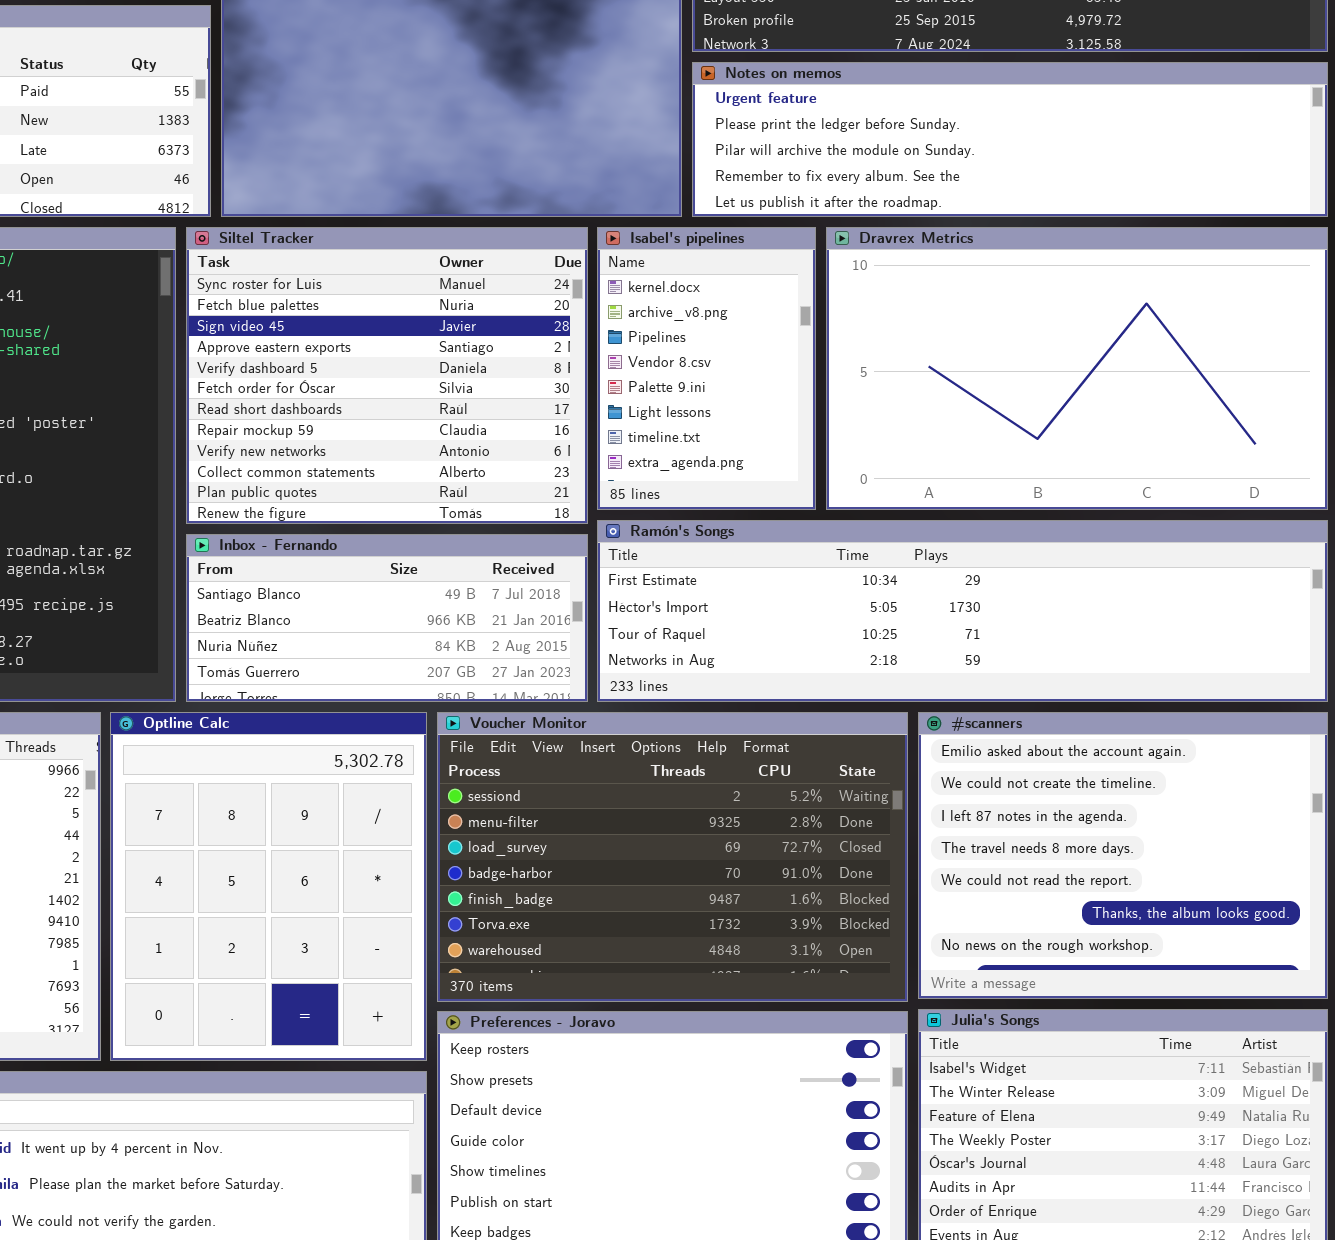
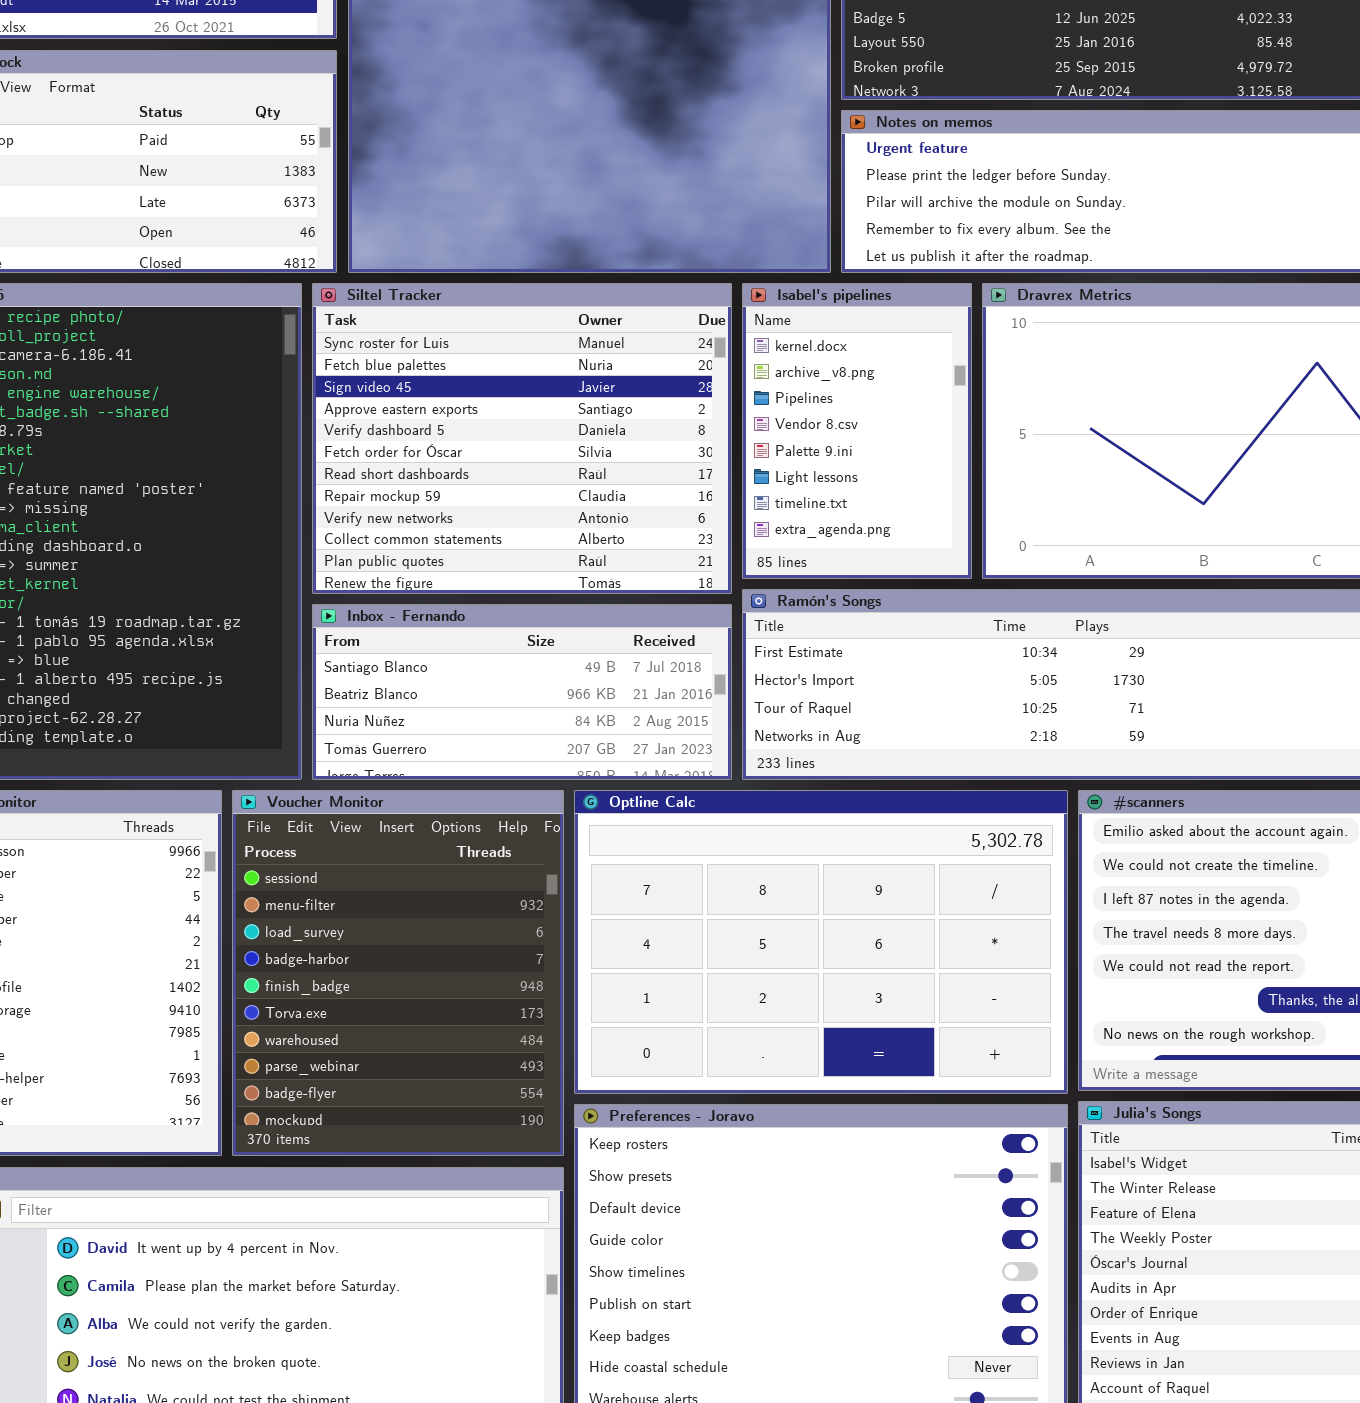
Optline Calc: [110,712,427,1061] -> [574,790,1068,1094], moved, resized
Voucher Monitor: [437,712,908,1002] -> [232,790,564,1156], moved, resized

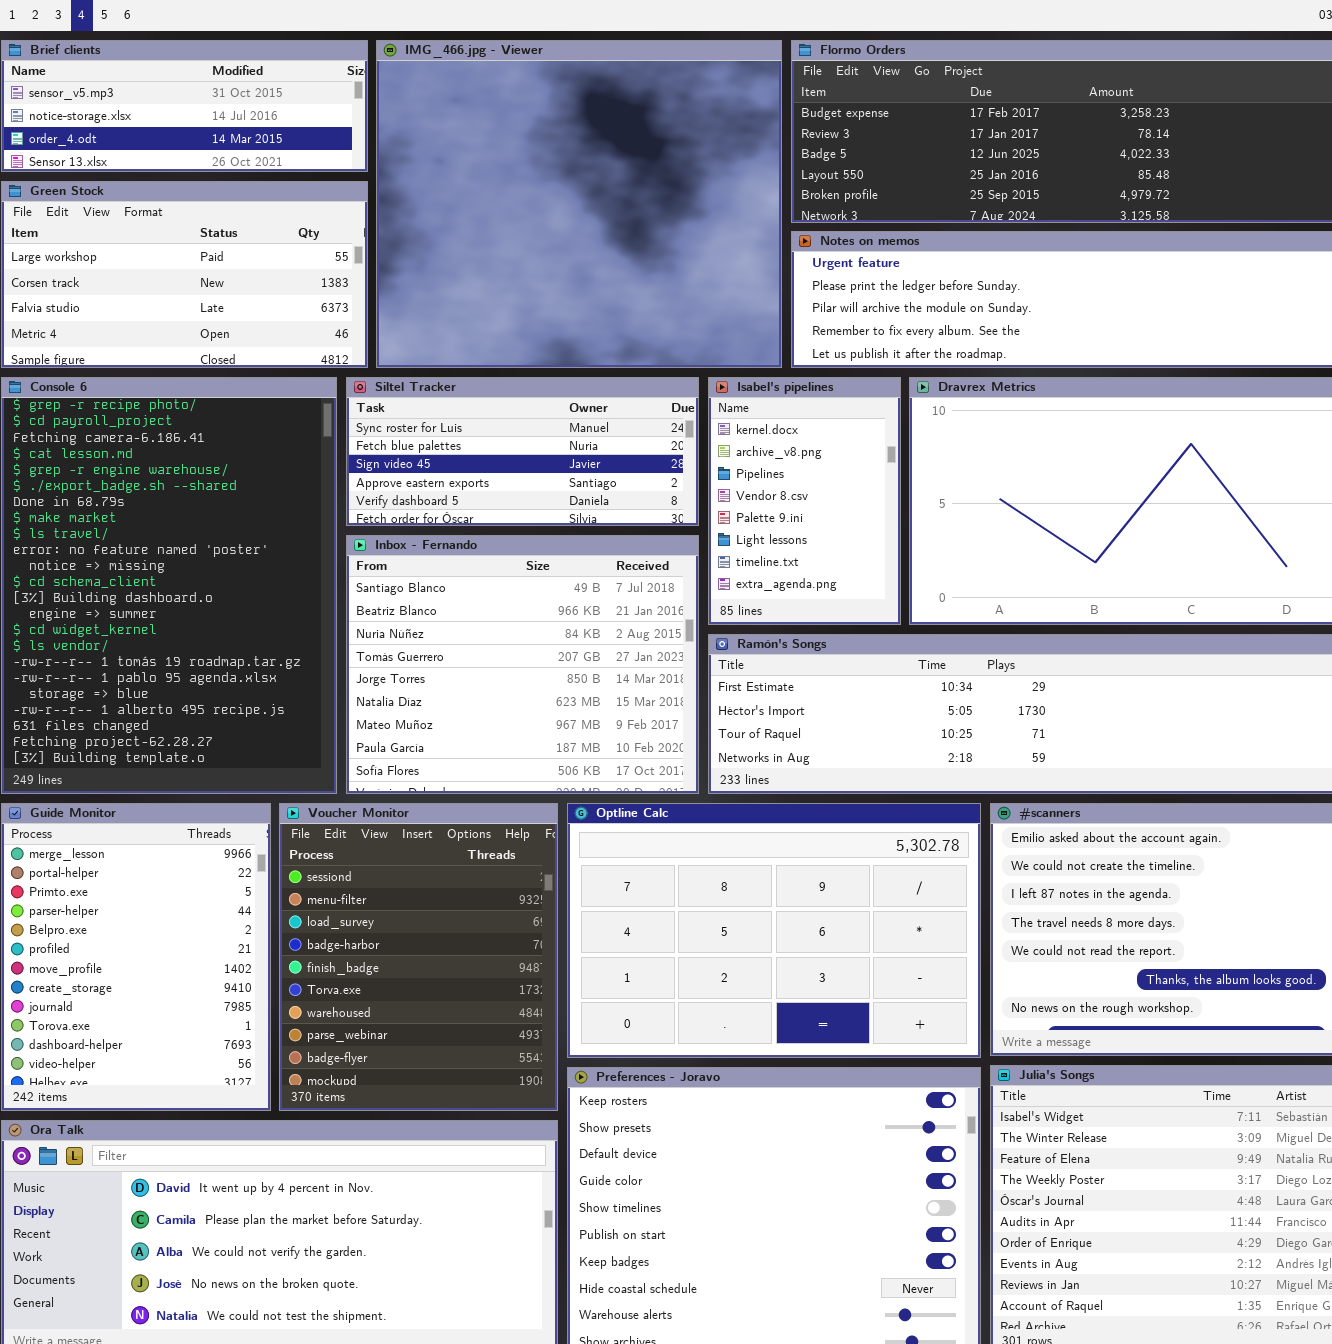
Siltel Tracker: [312,283,732,594] -> [346,377,699,526], resized
Inbox - Fernando: [312,604,732,780] -> [346,535,699,794], resized

